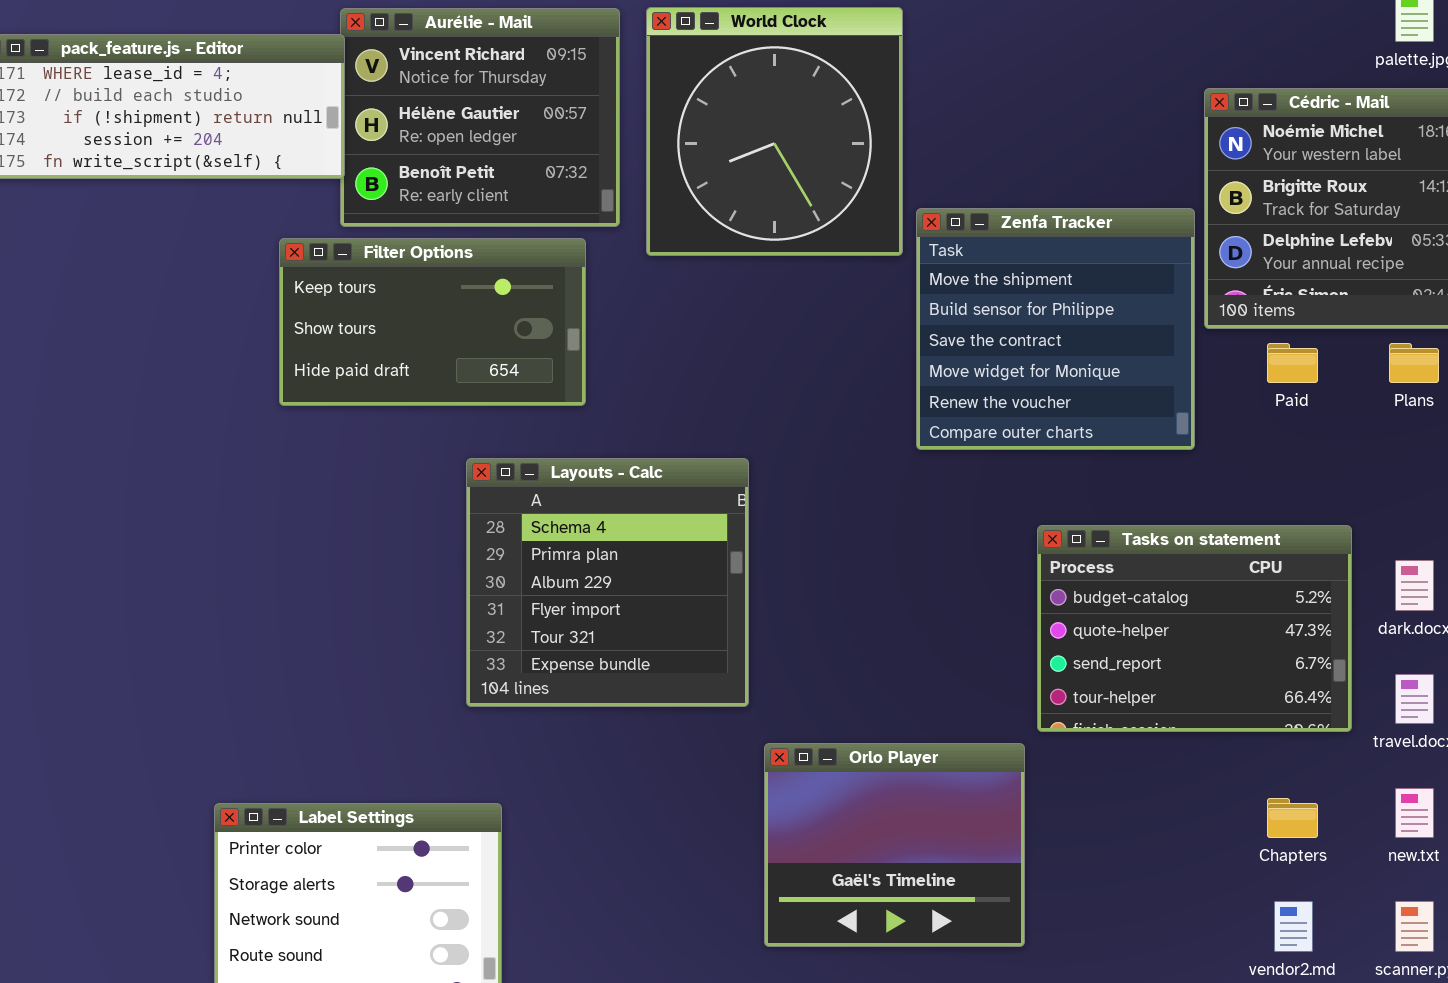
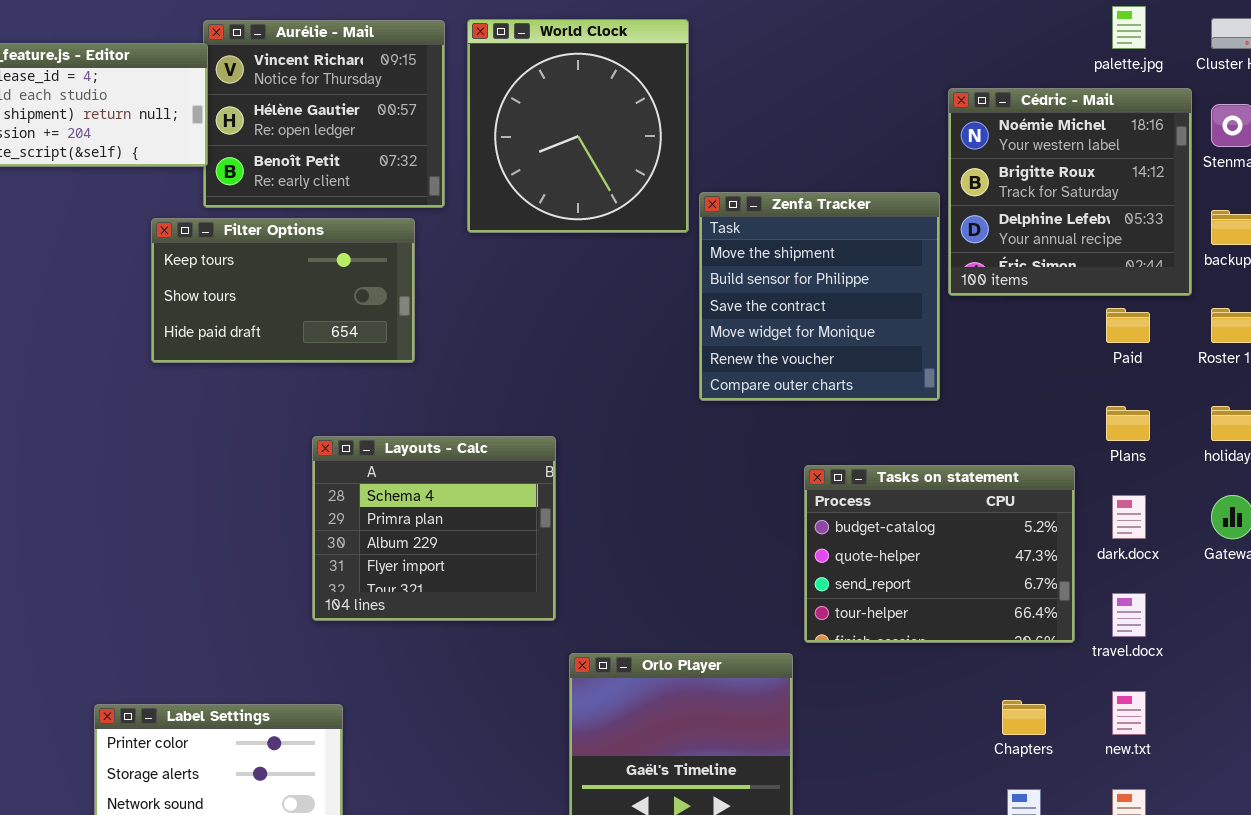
Paid: [1267,343,1318,383] -> [1106,308,1150,343], moved
Plans: [1389,343,1439,383] -> [1106,406,1150,441], moved
Layouts - Calc: [466,458,749,707] -> [312,436,556,621], resized

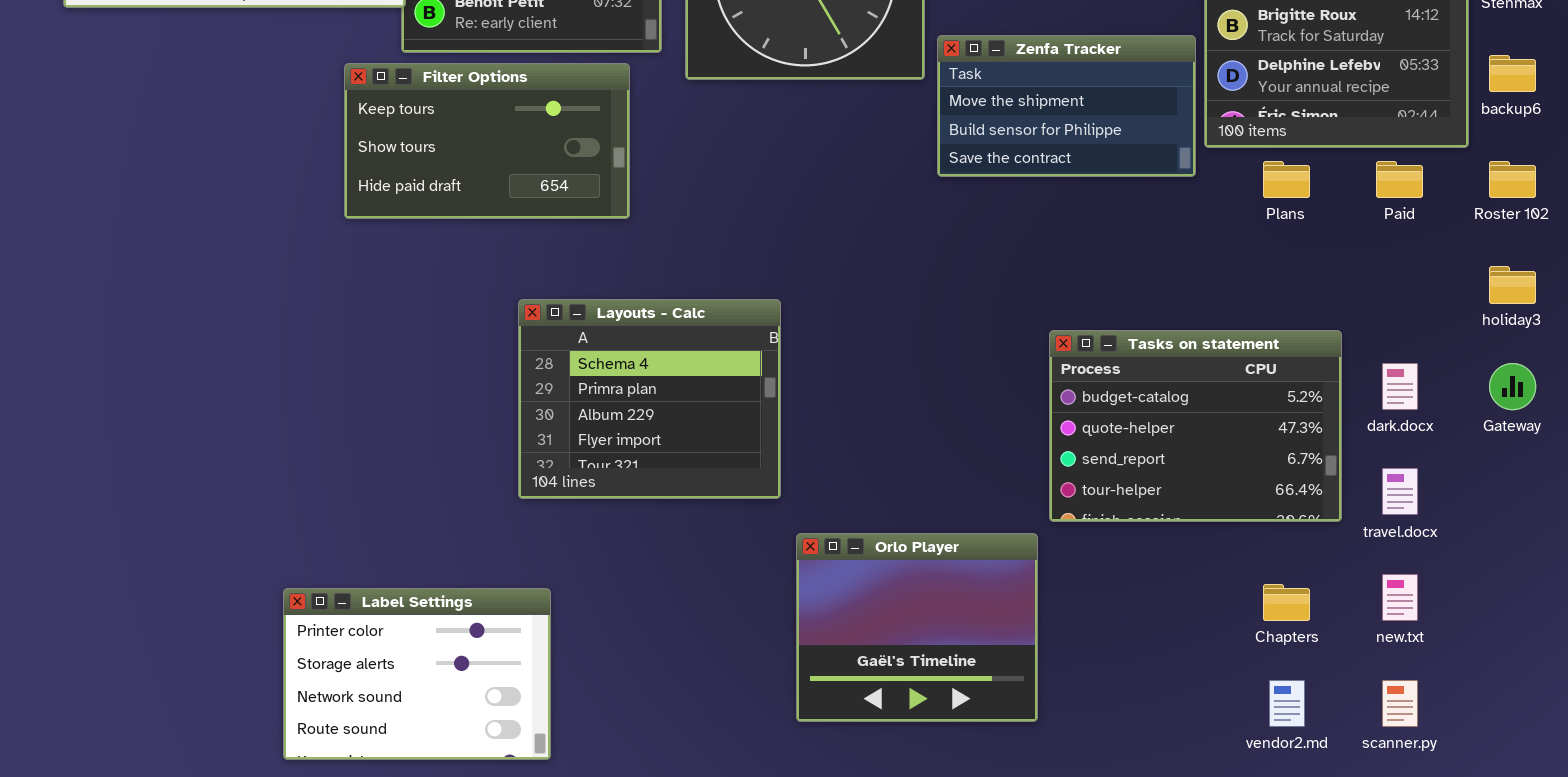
Zenfa Tracker: [699,192,940,401] -> [937,35,1196,177], resized
Plans: [1106,406,1150,441] -> [1263,161,1310,198], moved

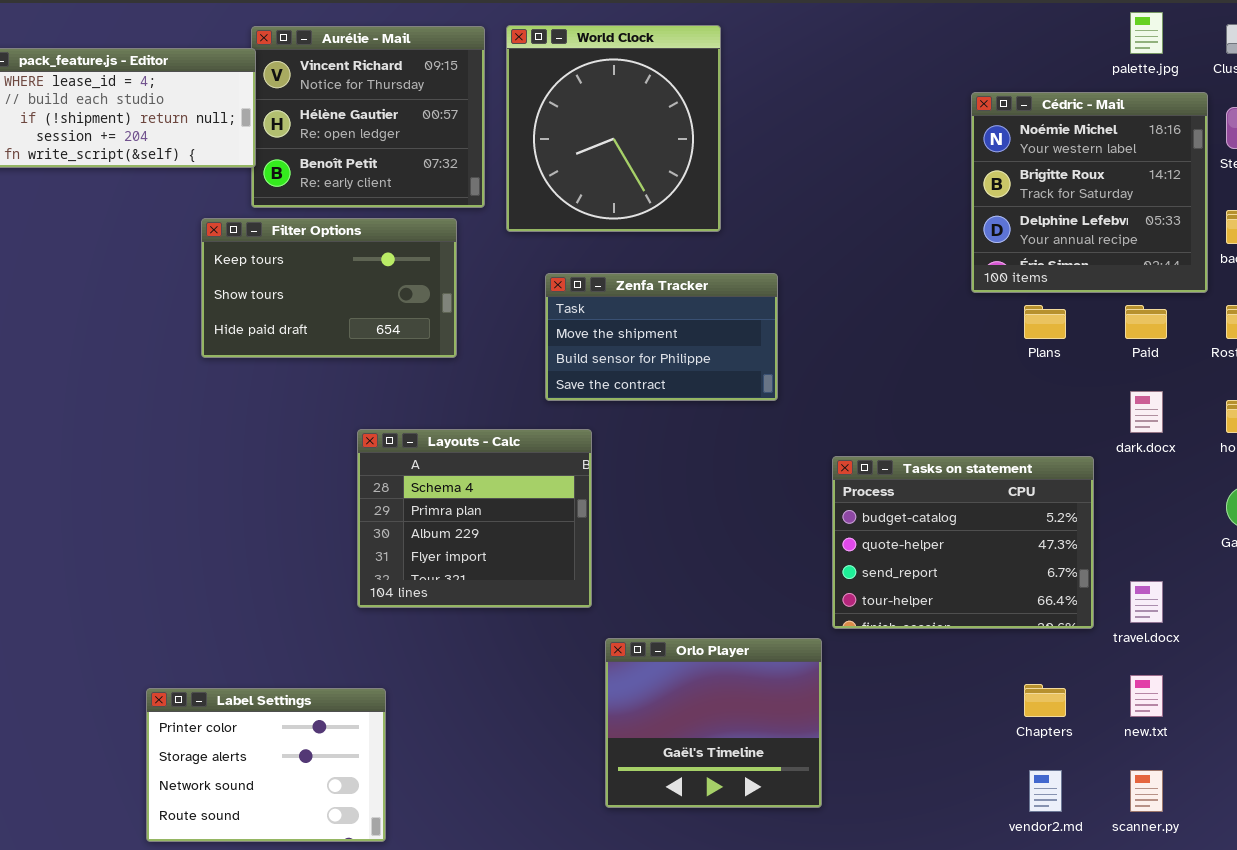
Zenfa Tracker: [937,35,1196,177] -> [545,273,778,401], moved
dark.docx: [1382,363,1418,410] -> [1130,391,1163,433], moved

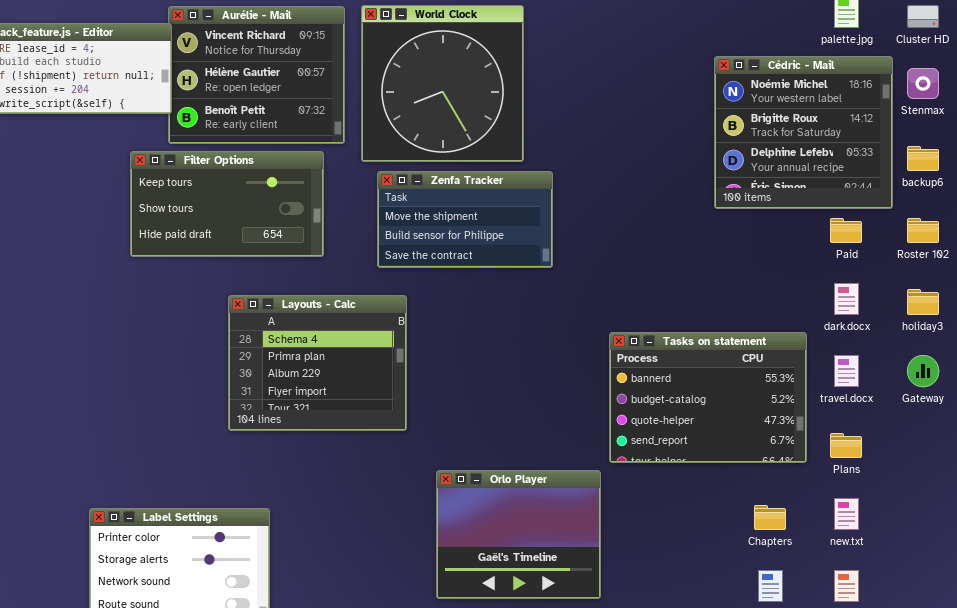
Zenfa Tracker: [545,273,778,401] -> [377,171,553,268], moved
Plans: [1024,305,1066,339] -> [830,433,862,458], moved
Layouts - Calc: [357,429,592,608] -> [228,295,407,431], moved
Tasks on statement: [832,456,1094,629] -> [609,332,807,463], scrolled up 1 row
travel.docx: [1130,581,1163,623] -> [834,355,859,387], moved

